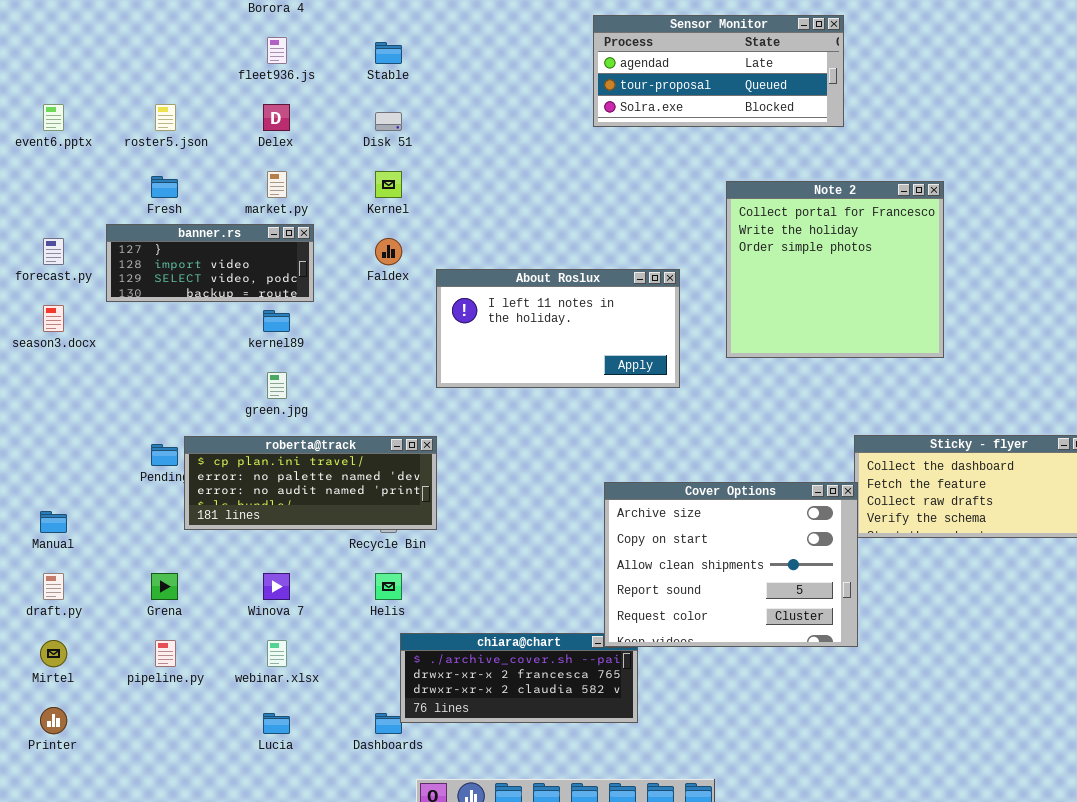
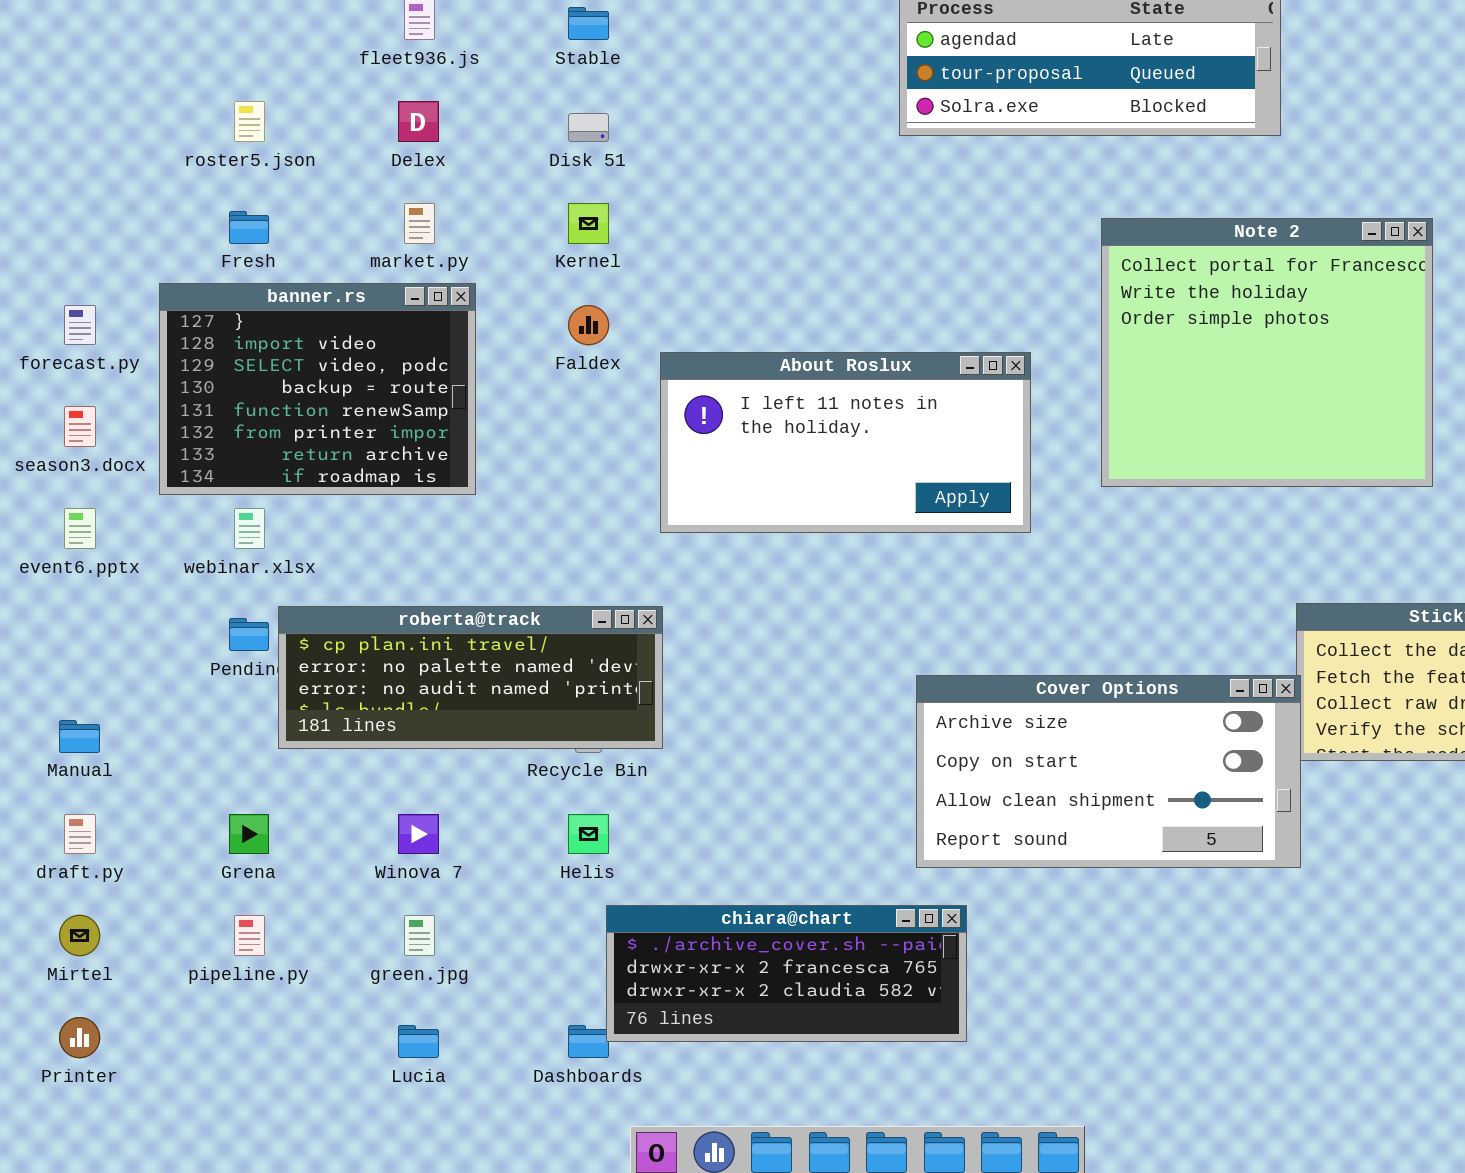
event6.pptx: [43,104,64,131] -> [64,508,96,549], moved
banner.rs: [106,224,314,302] -> [159,283,476,495], resized
green.jpg: [267,372,287,399] -> [404,915,435,956], moved
Cover Options: [604,482,858,647] -> [916,675,1301,868], resized
webinar.xlsx: [267,640,287,667] -> [234,508,265,549], moved

